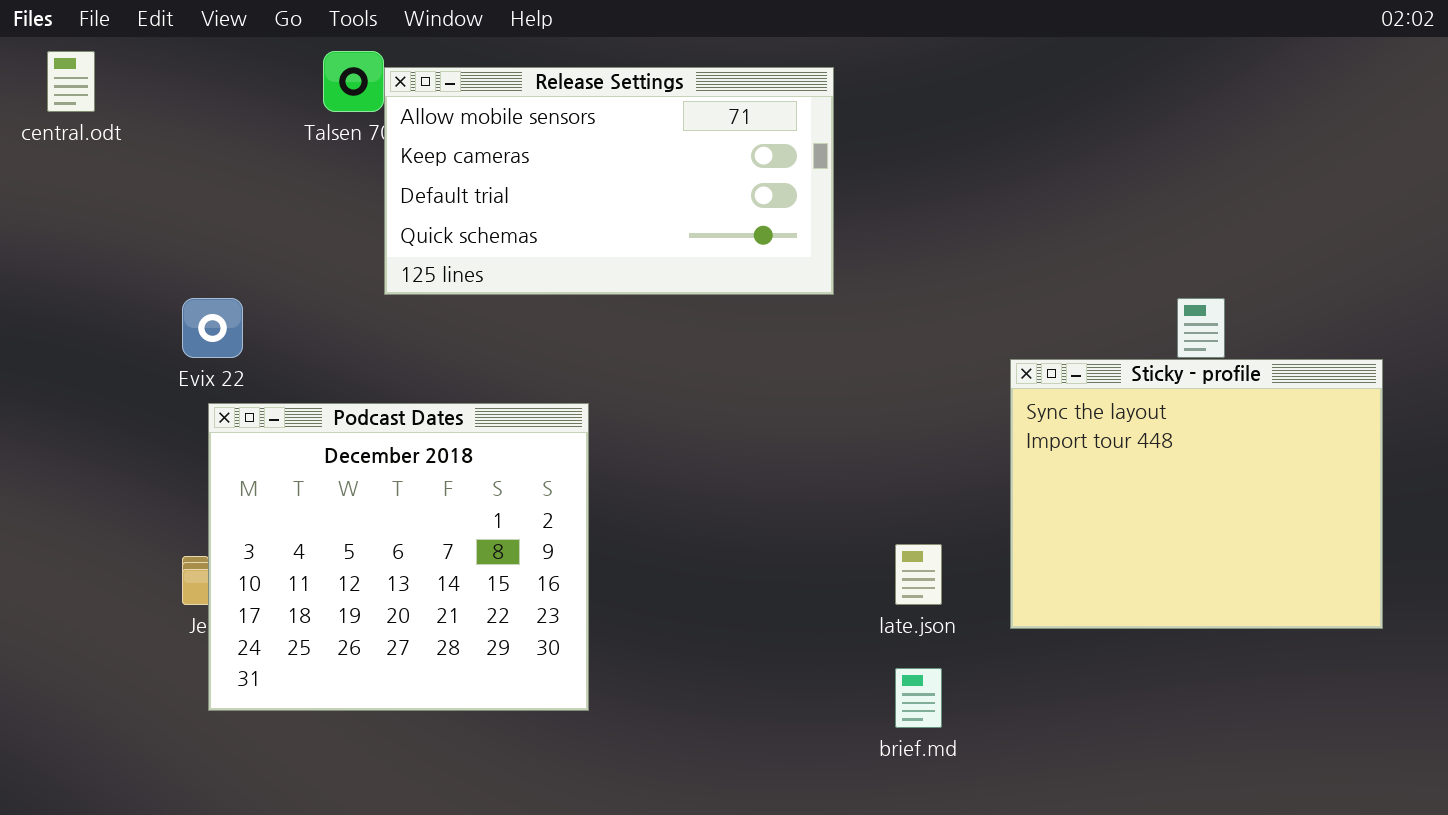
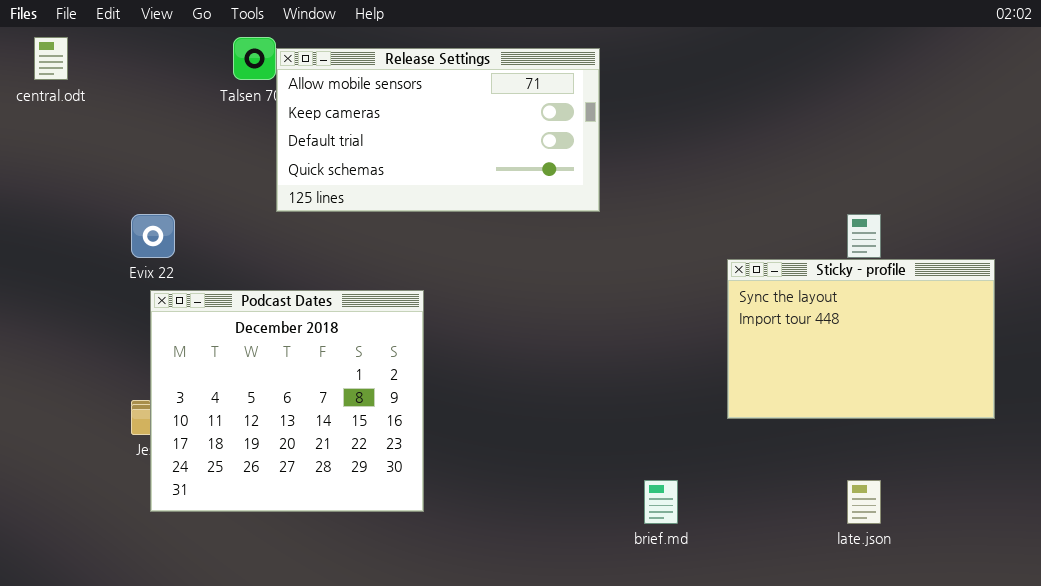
Sticky - profile: [1010,359,1383,629] -> [727,259,995,419], resized
late.json: [895,544,942,605] -> [847,480,881,524], moved

